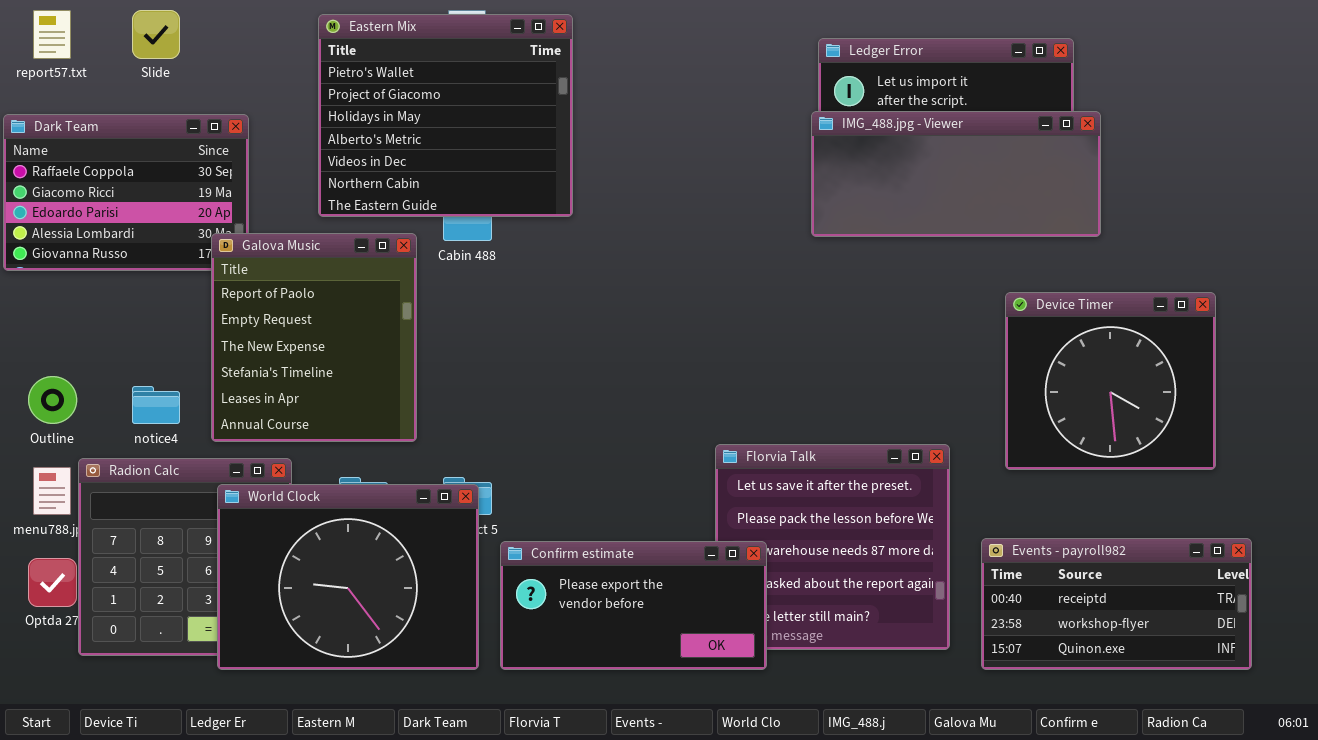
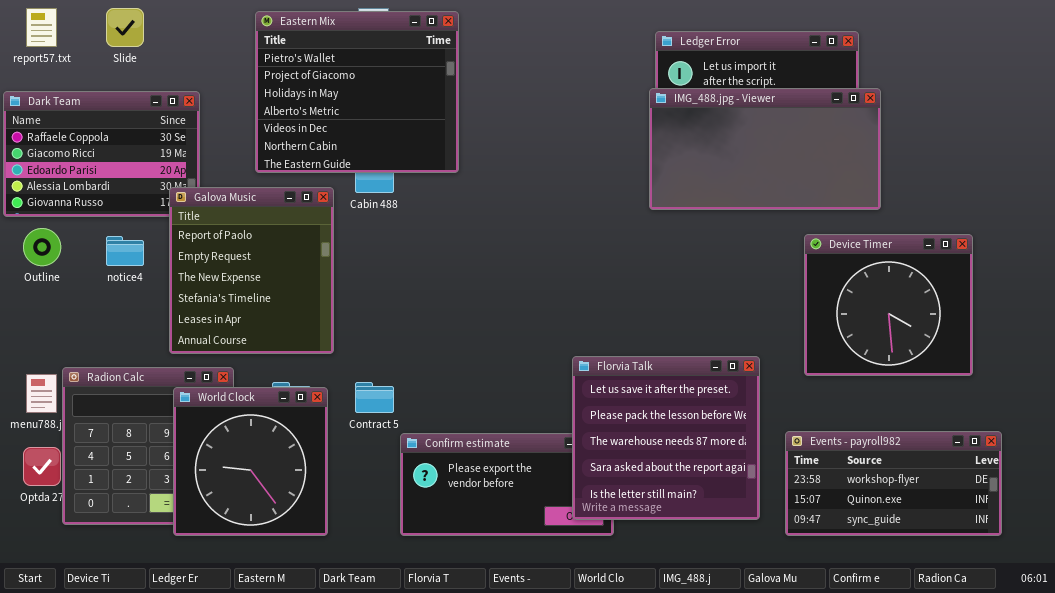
IMG_488.jpg - Viewer: [811,111,1101,237] -> [649,88,881,210], resized
Outline: [28,376,77,424] -> [23,228,61,266], moved
notice4: [132,386,180,424] -> [106,236,144,266], moved
Florvia Talk: [715,444,950,650] -> [572,356,760,520], raised
World Clock: [217,484,479,670] -> [173,387,328,536], resized
Events - payroll982: [981,538,1252,670] -> [785,431,1002,536], scrolled down 1 row

